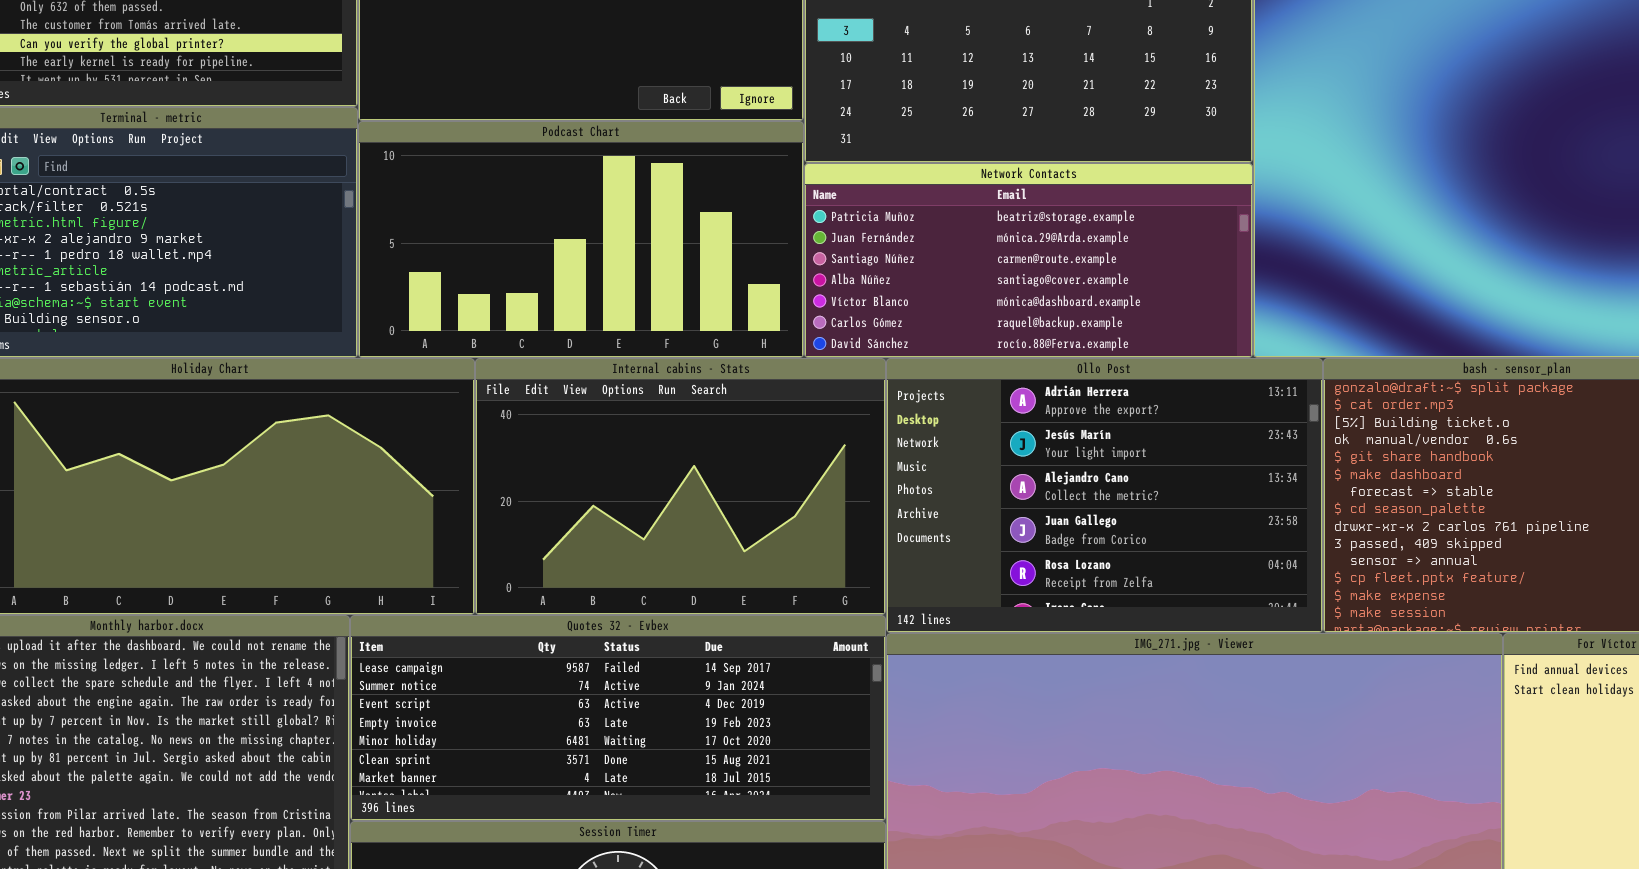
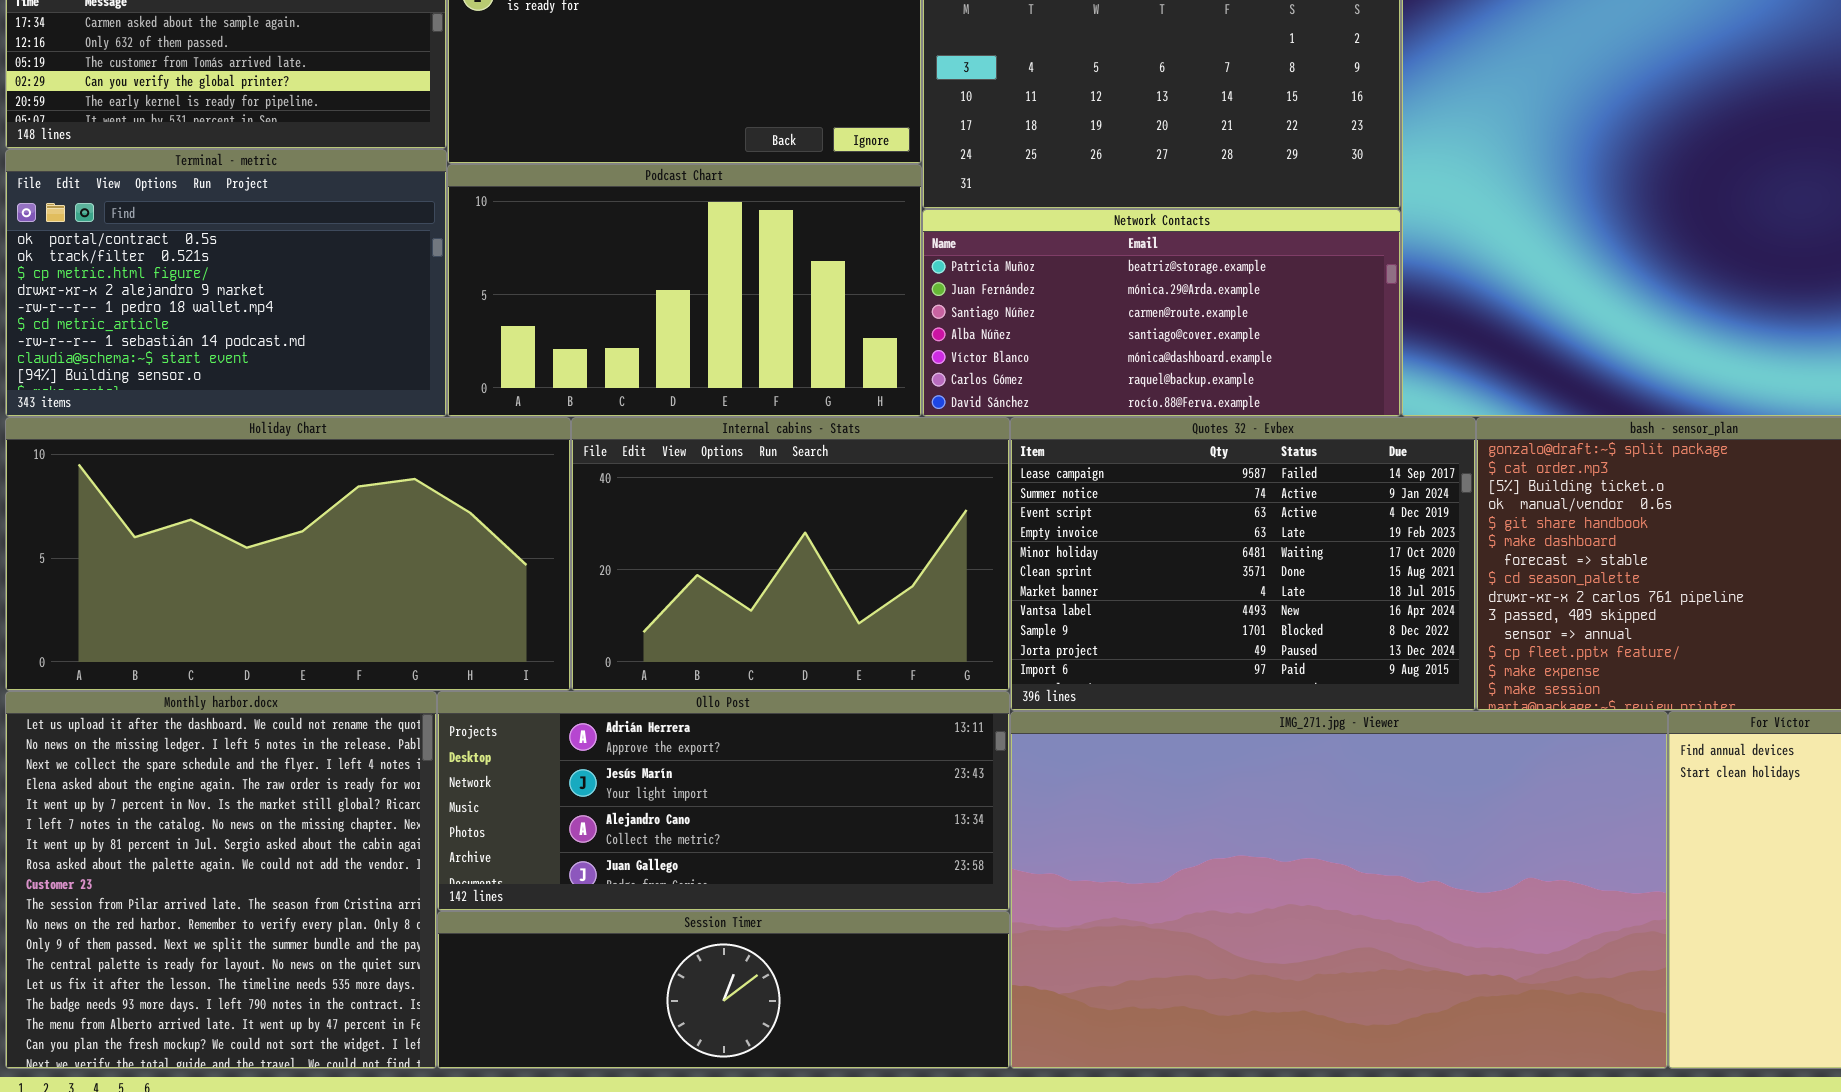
Ollo Post: [886,358,1323,633] -> [437,691,1010,911], moved, resized
Quotes 32 - Evbex: [350,615,886,821] -> [1010,417,1476,711], moved, resized

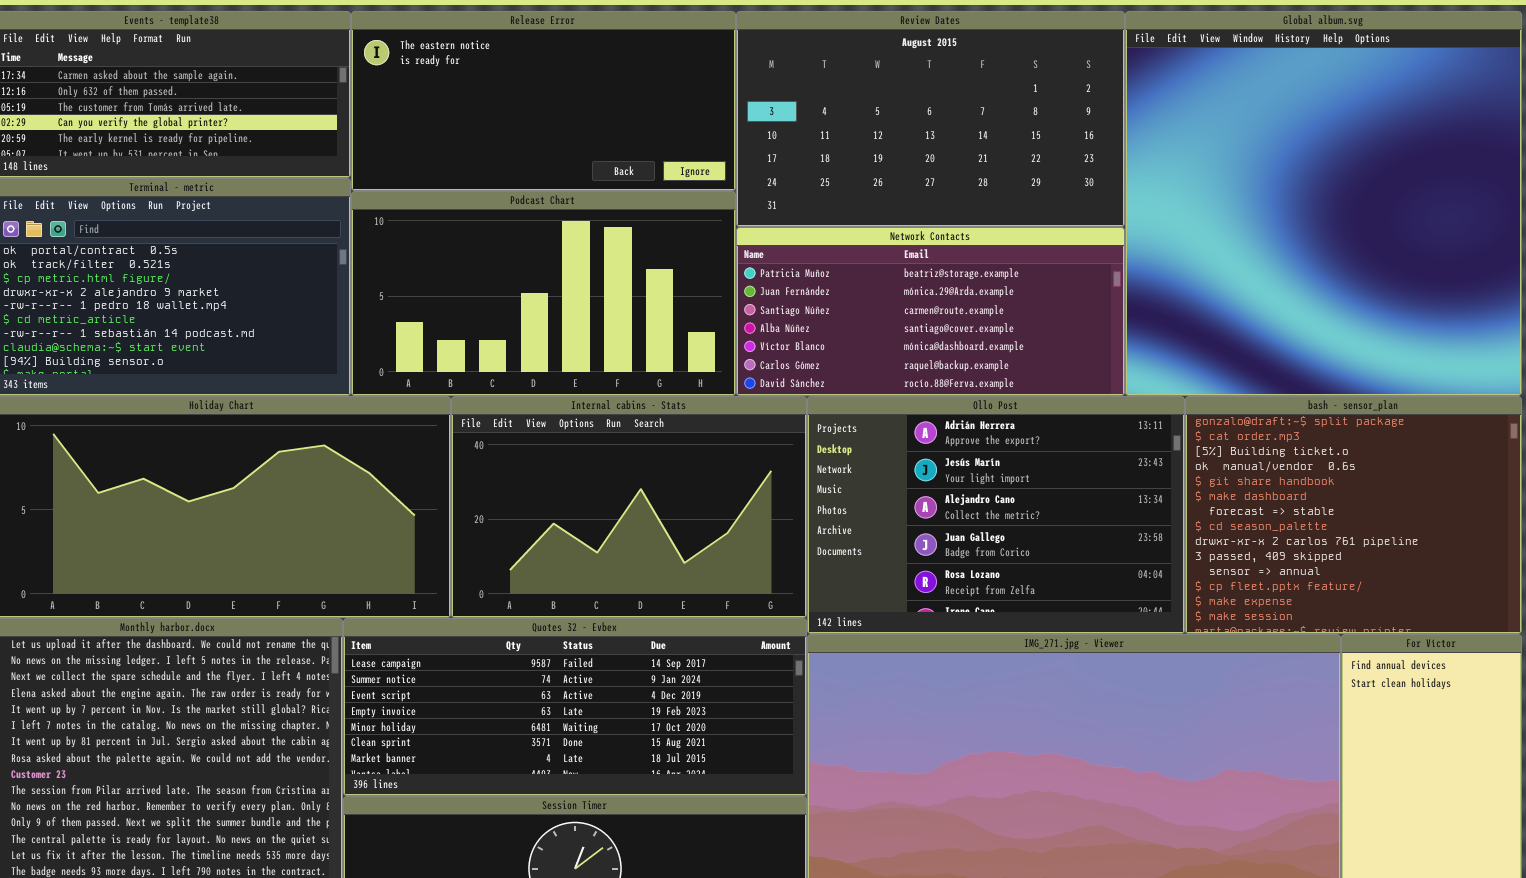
Quotes 32 - Evbex: [1010,417,1476,711] -> [343,618,807,796], moved, resized
Ollo Post: [437,691,1010,911] -> [807,396,1185,634], moved, resized

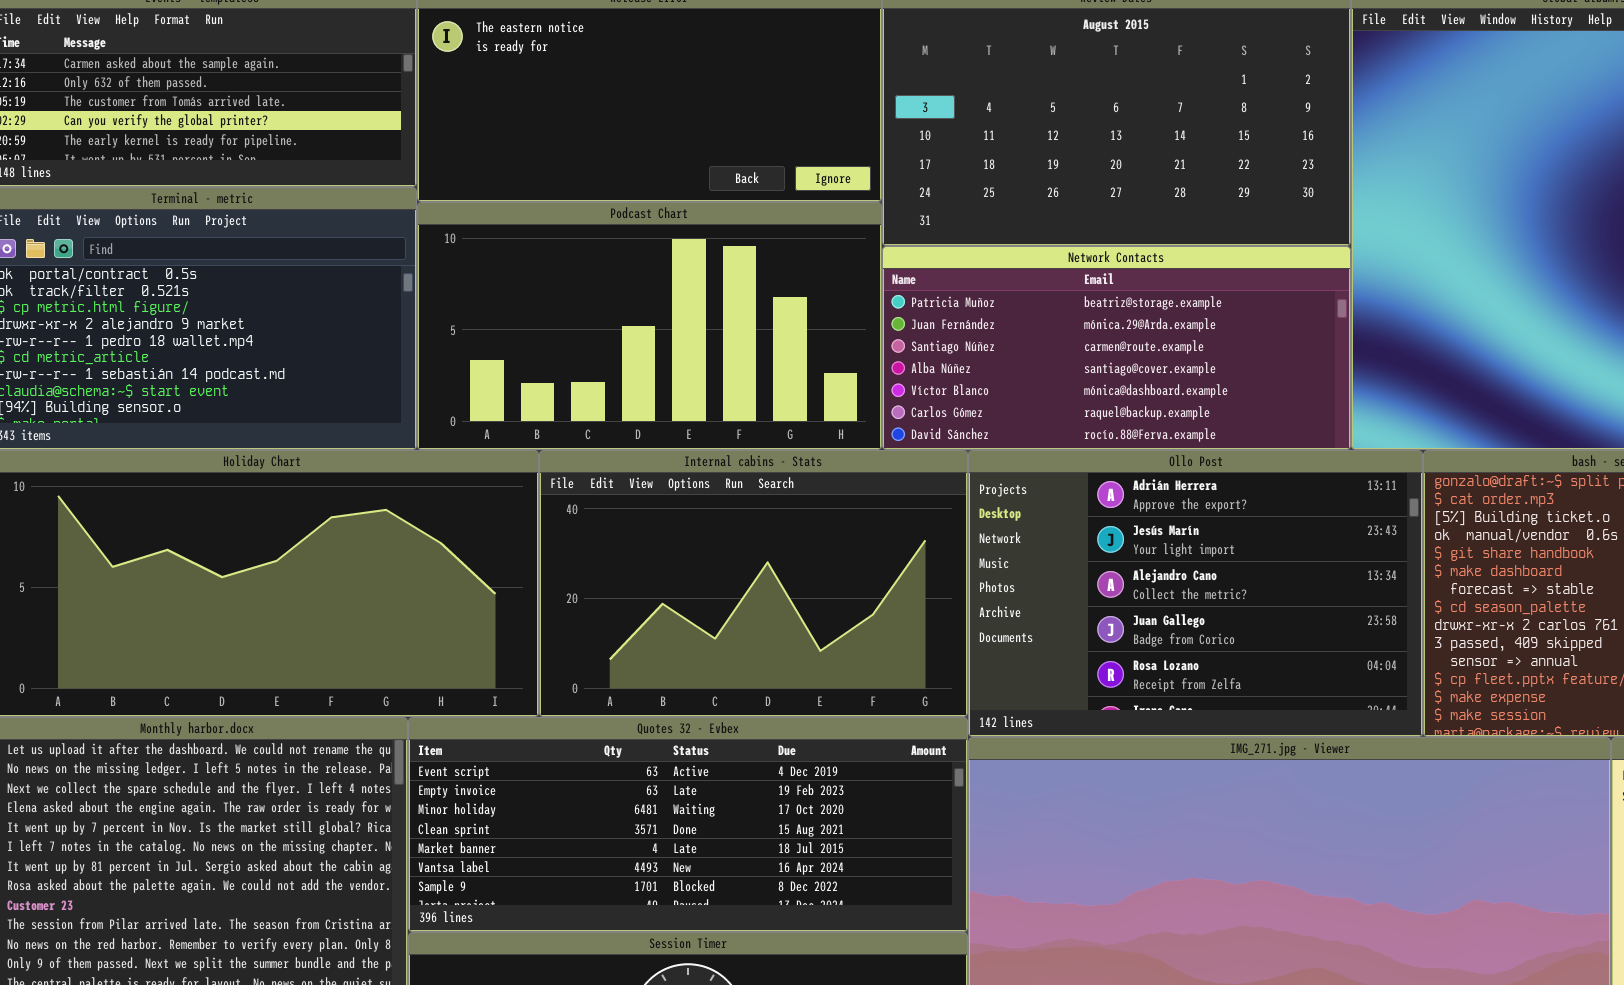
Quotes 32 - Evbex: [343,618,807,796] -> [408,717,968,932], scrolled down 2 rows

